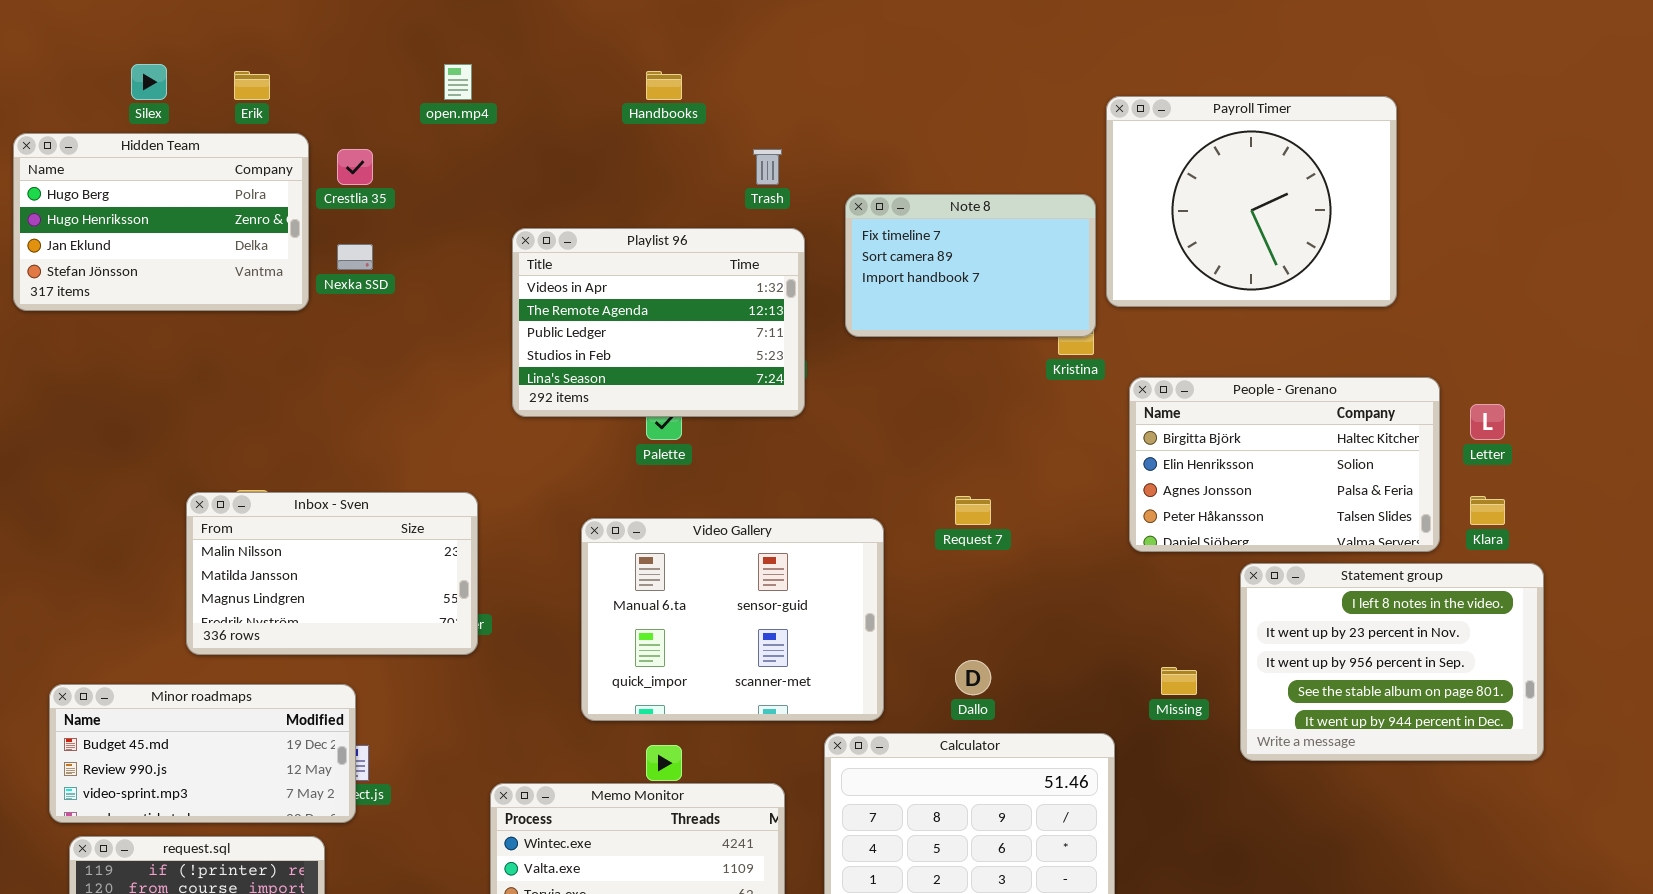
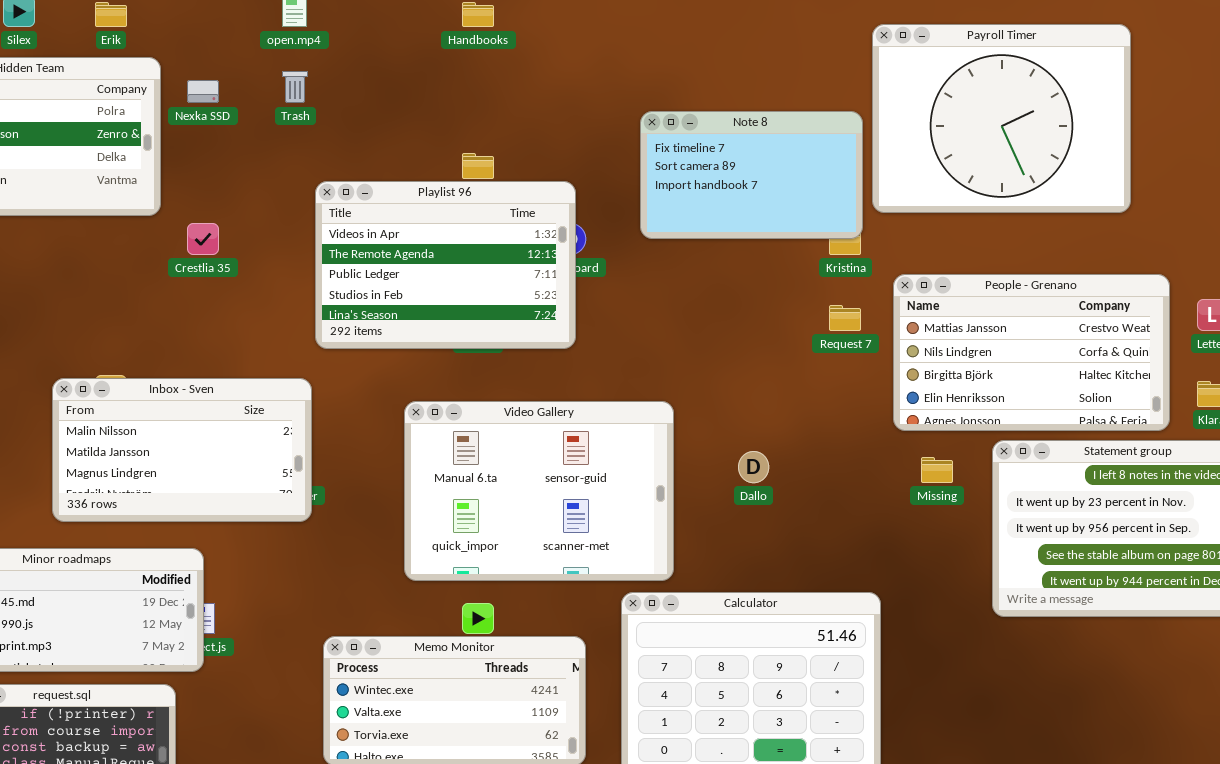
Crestlia 35: [337,149,373,185] -> [187,223,219,255], moved
Trash: [753,149,782,185] -> [282,71,308,103], moved
Playlist 96: [512,228,805,417] -> [315,181,576,349], moved
Nexka SSD: [337,244,373,270] -> [187,80,219,103], moved
People - Grenano: [1129,377,1440,552] -> [893,274,1170,431], scrolled up 2 rows
Request 7: [955,496,991,525] -> [829,305,861,331], moved
Dallo: [955,660,991,695] -> [738,451,769,483], moved
Missing: [1161,667,1197,695] -> [921,457,953,483], moved

